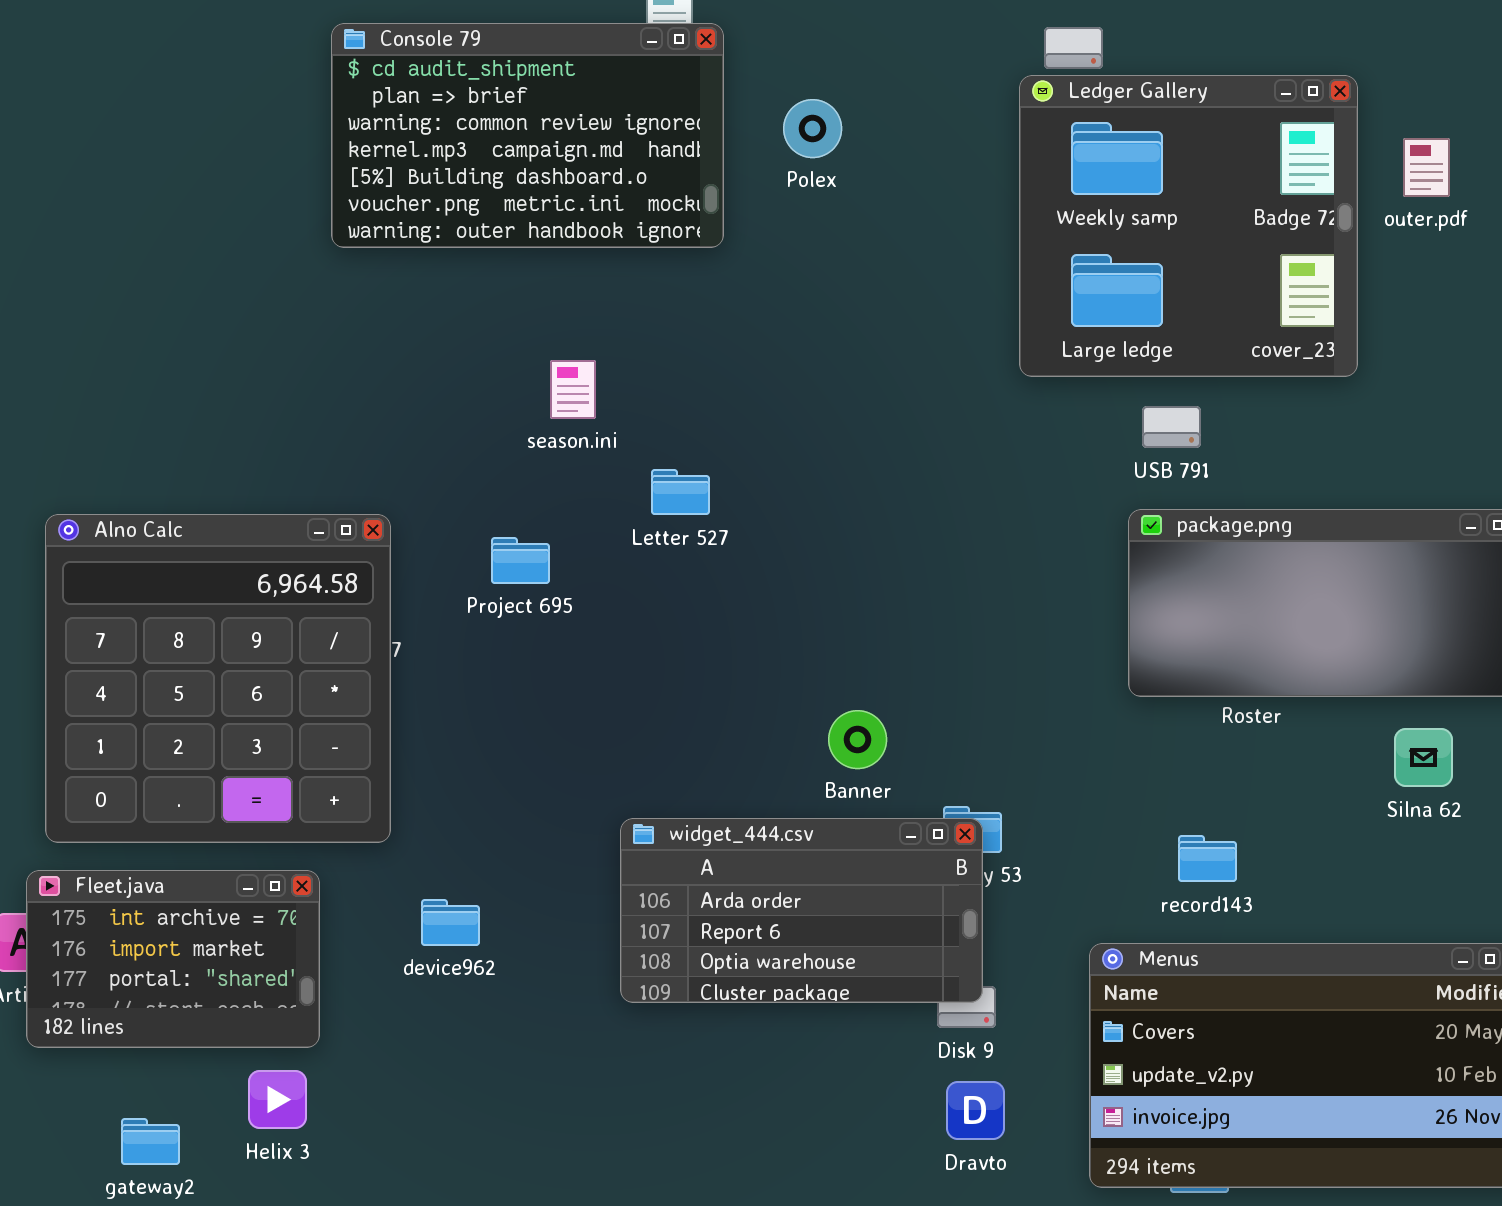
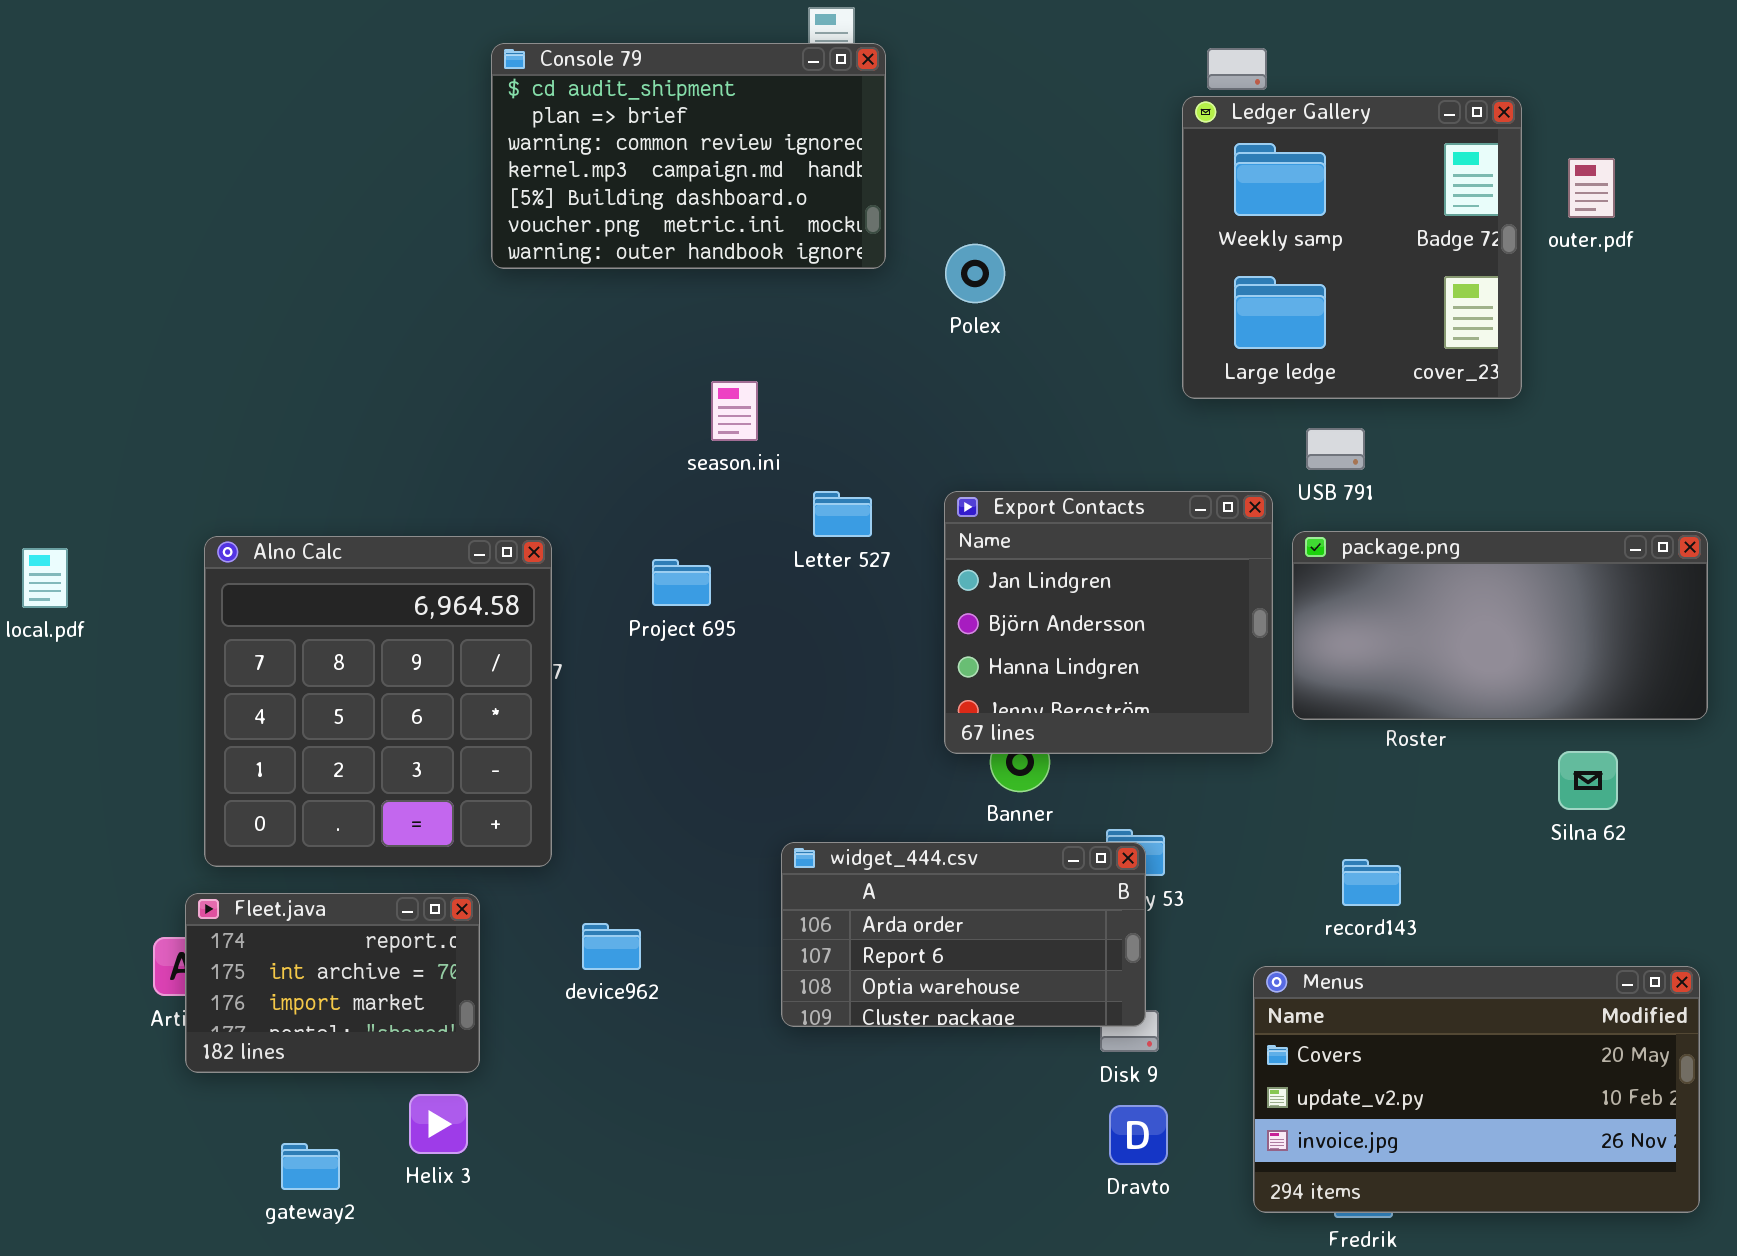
Polex: [783,99,842,158] -> [945,244,1005,303], moved
Export Contacts: none -> [944,491,1273,754], opened
Fleet.java: [26,870,320,1048] -> [185,893,480,1073], scrolled up 1 row

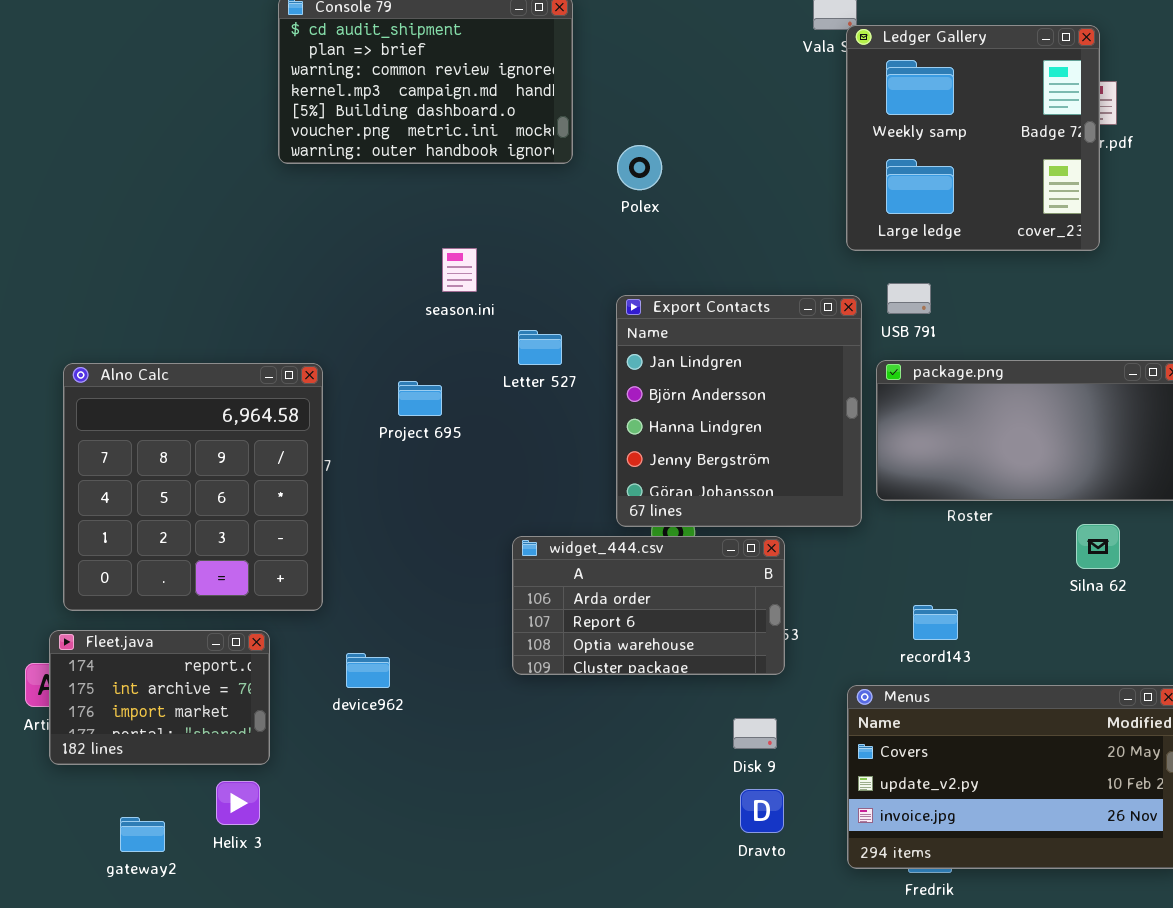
Ledger Gallery: [1182,96,1522,399] -> [846,25,1100,251], moved
Export Contacts: [944,491,1273,754] -> [616,295,862,527], resized
widget_444.csv: [781,842,1146,1027] -> [512,536,785,675], moved

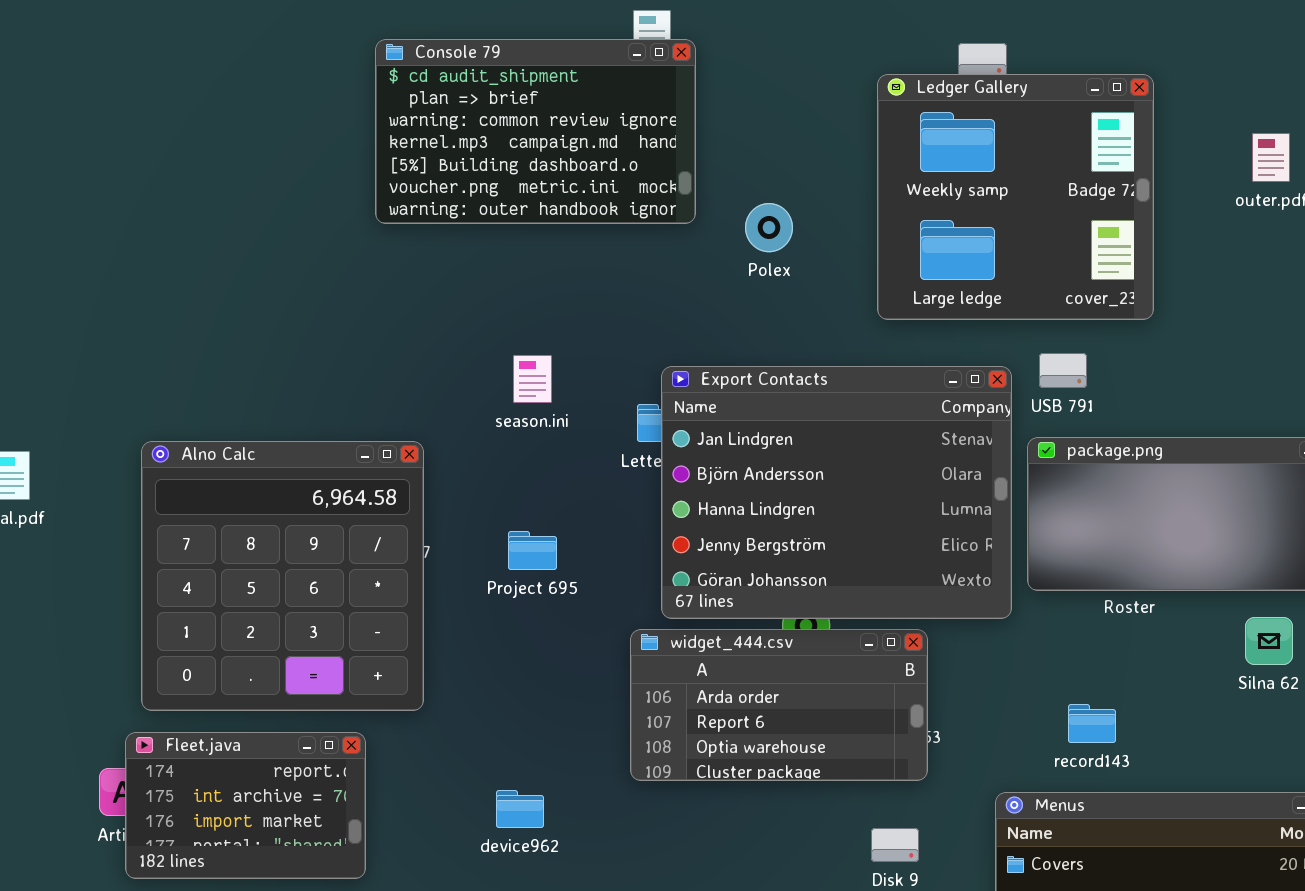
Ledger Gallery: [846,25,1100,251] -> [877,74,1154,320], moved
season.ini: [442,248,477,292] -> [513,355,552,403], moved
Export Contacts: [616,295,862,527] -> [661,366,1012,619], resized
Project 695: [398,381,442,416] -> [508,531,557,570], moved
device962: [346,653,390,688] -> [496,790,544,828], moved

